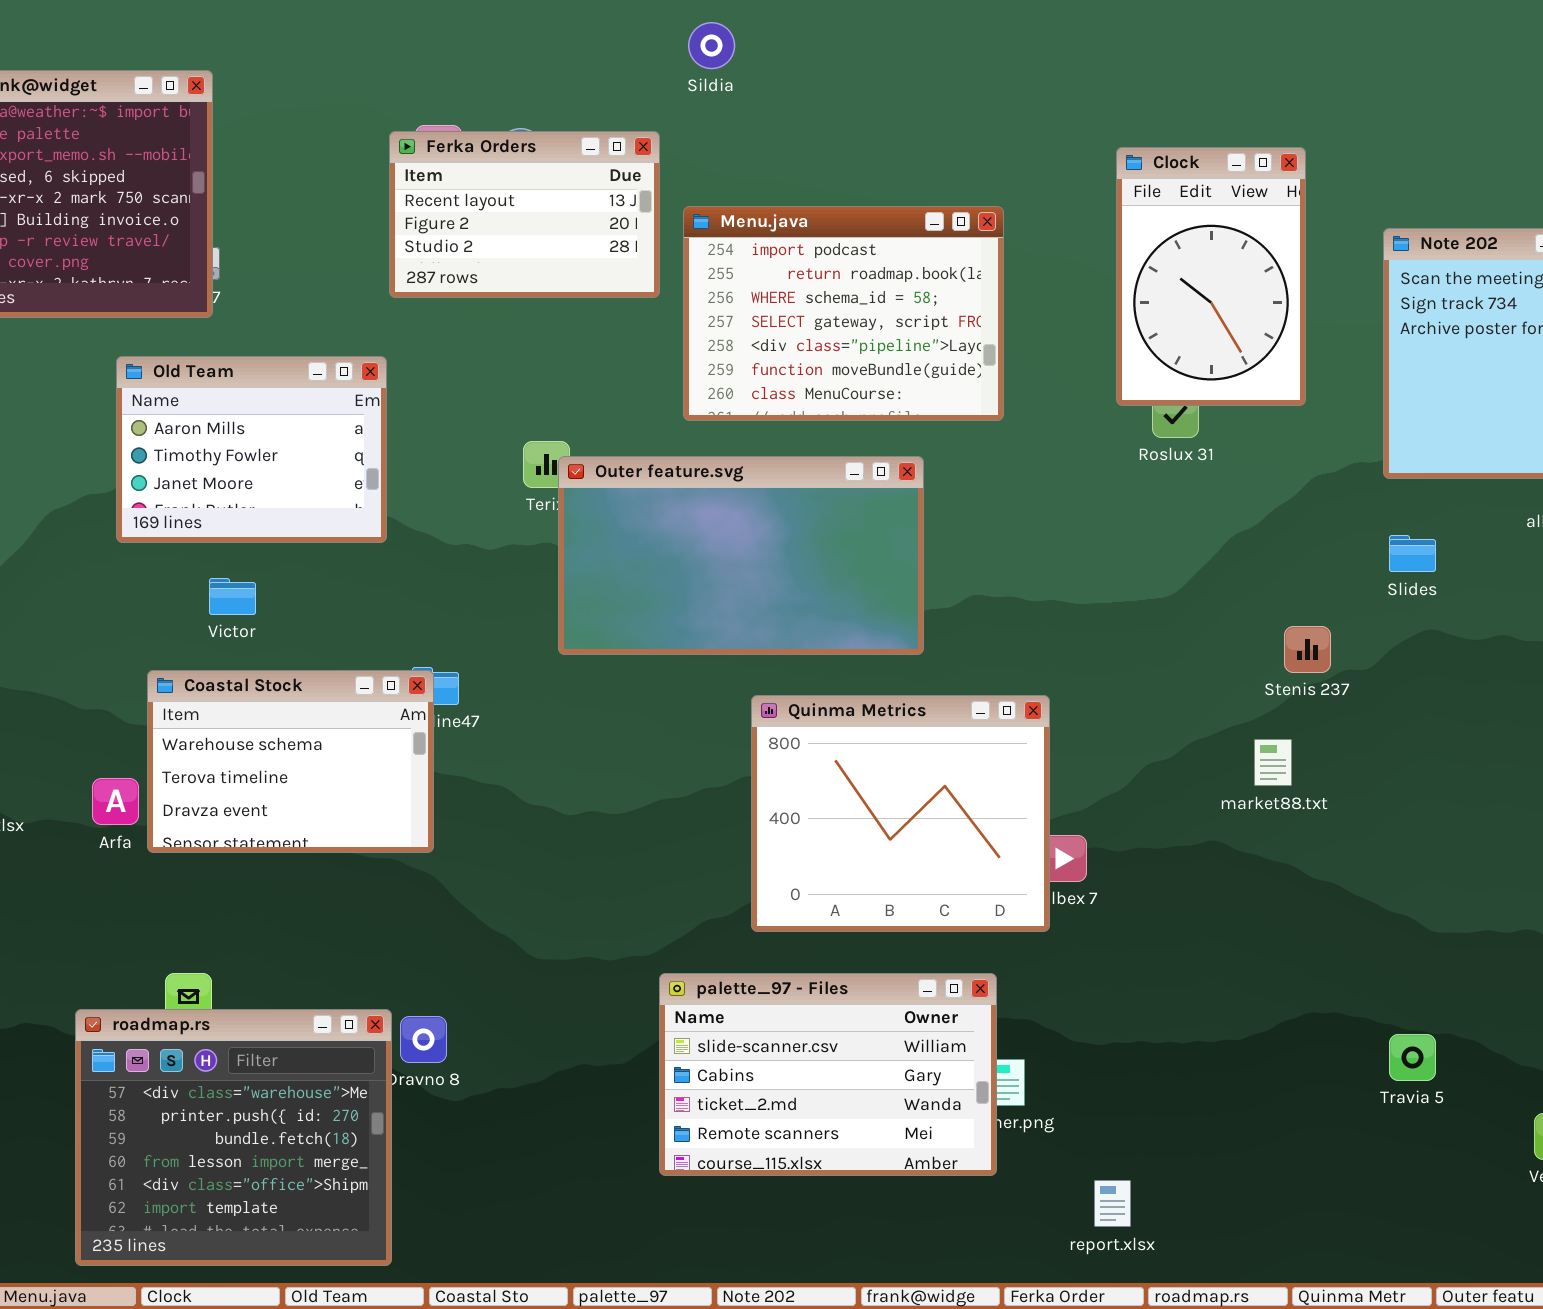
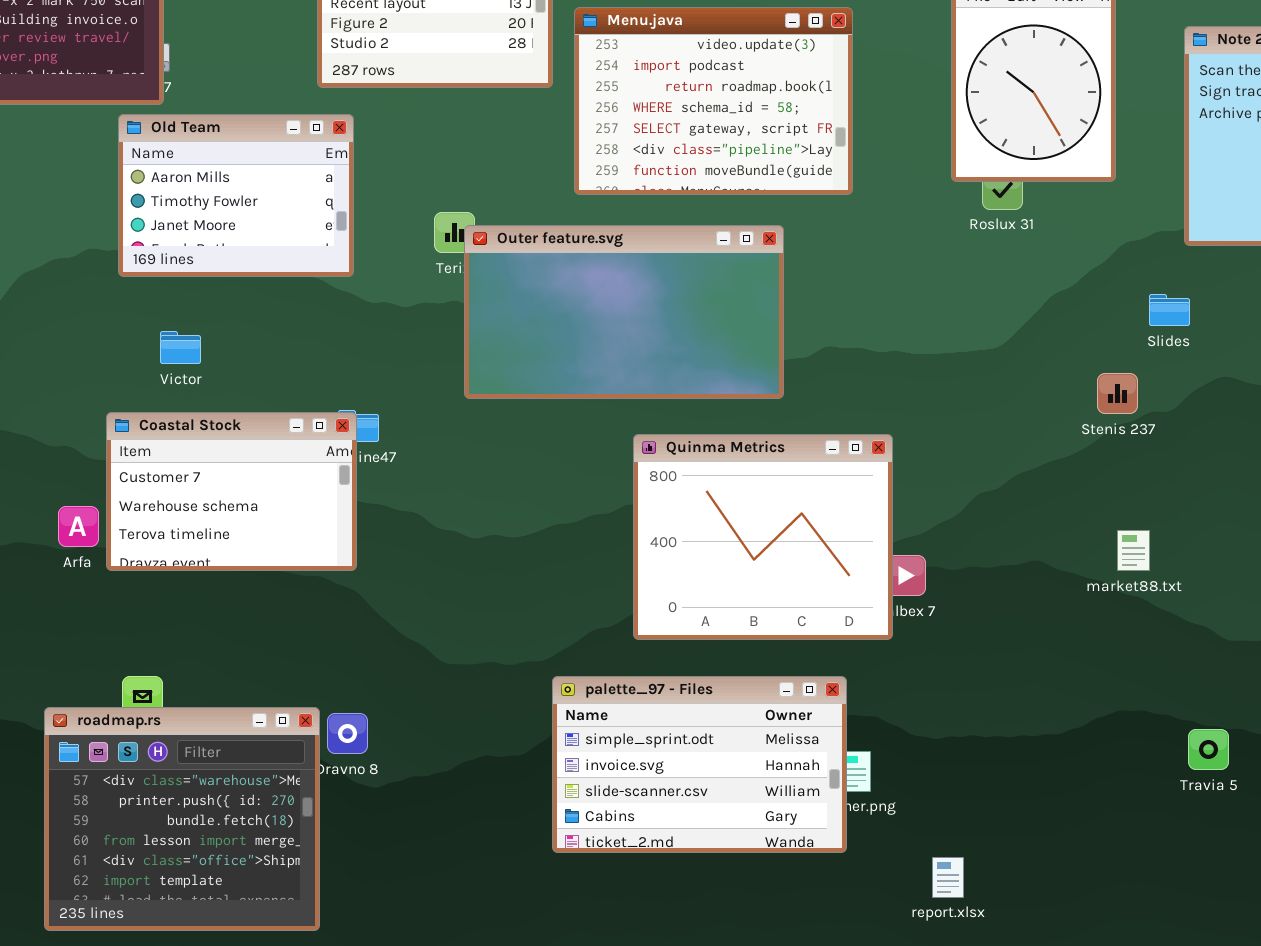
Menu.java: [683,206,1004,421] -> [574,7,853,195], scrolled up 1 row
Old Team: [116,356,387,543] -> [118,114,354,277], moved
Slides: [1389,535,1436,572] -> [1149,294,1190,326], moved
Coastal Stock: [147,670,434,853] -> [106,412,357,571], scrolled up 1 row
market88.txt: [1254,739,1292,786] -> [1117,530,1150,571], moved
palette_97 - Files: [659,973,997,1176] -> [552,676,847,853], scrolled up 2 rows

